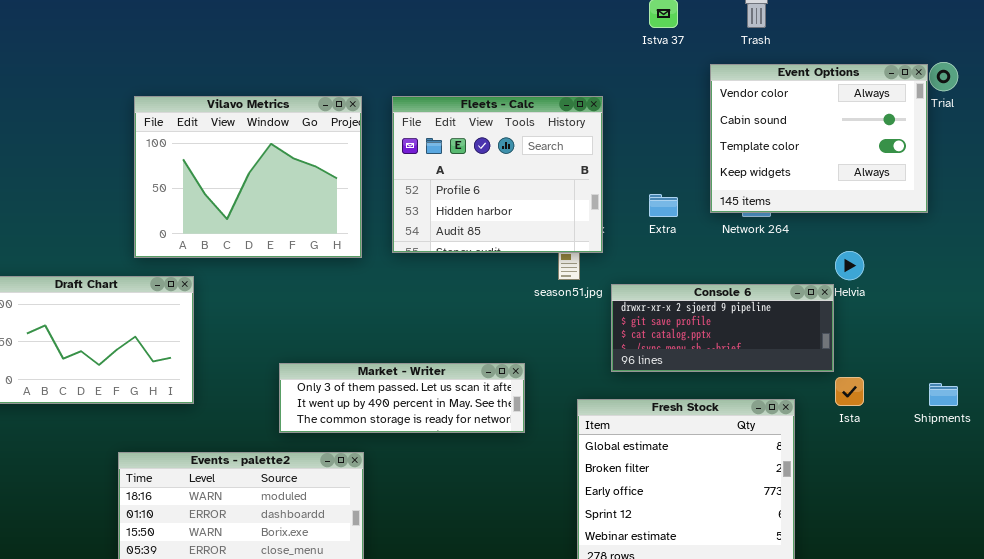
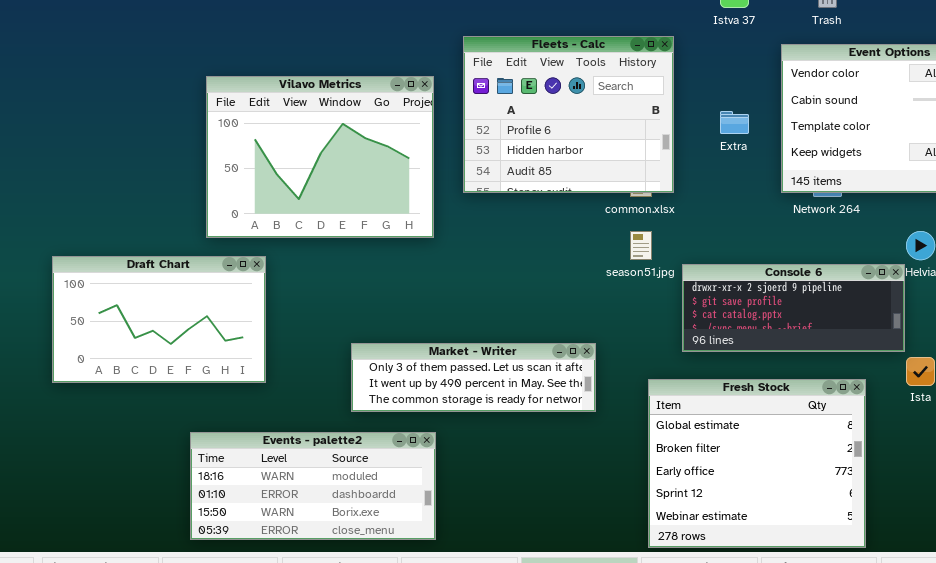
Fleets - Calc: [392,96,603,253] -> [463,36,674,193], moved
Extra: [649,194,678,217] -> [720,111,749,134], moved

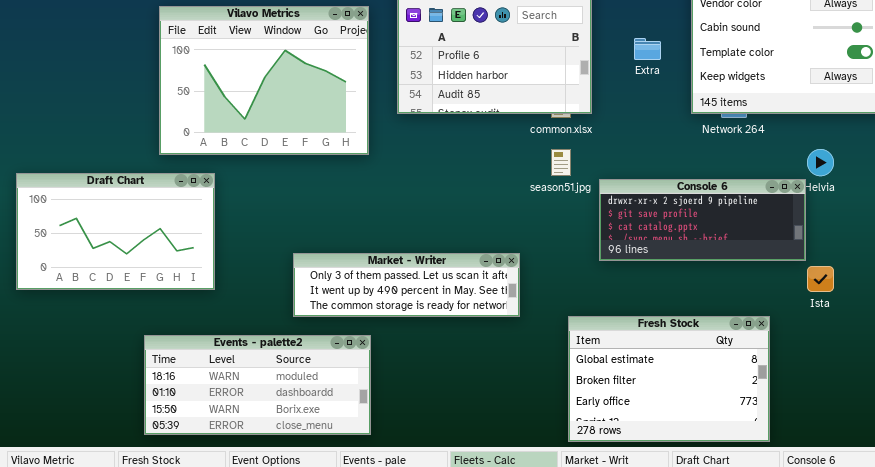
Fresh Stock: [648,379,866,548] -> [568,316,770,442], resized

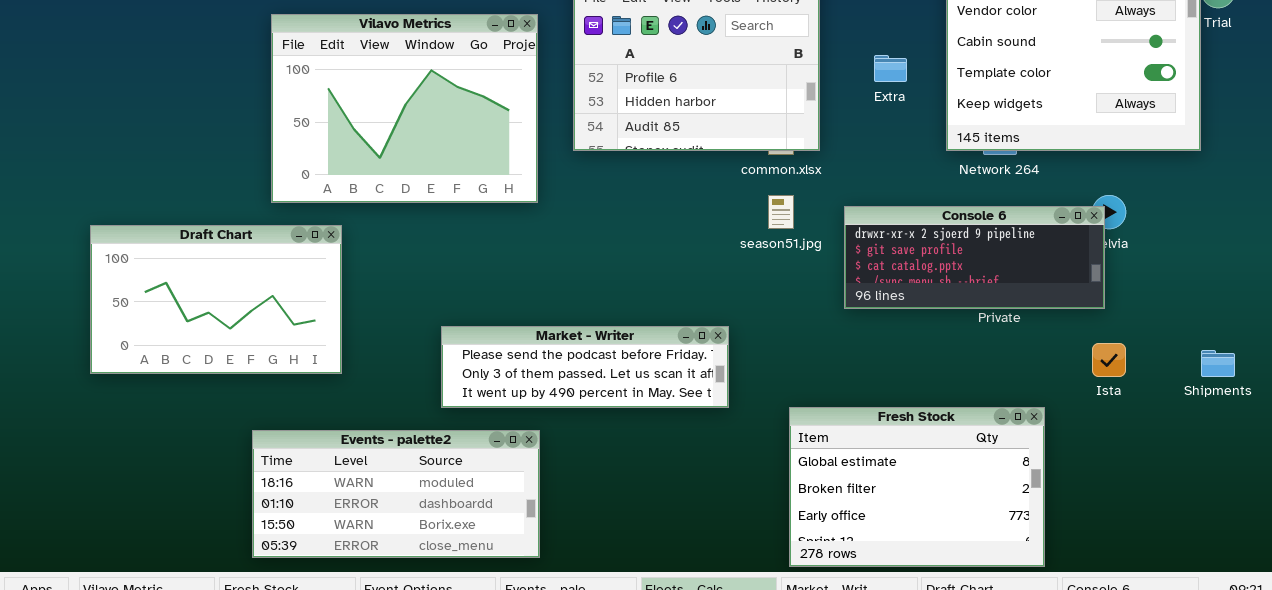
Console 6: [599,179,806,261] -> [844,206,1105,309], moved
Market - Writer: [293,253,520,317] -> [441,326,729,408], scrolled up 1 row

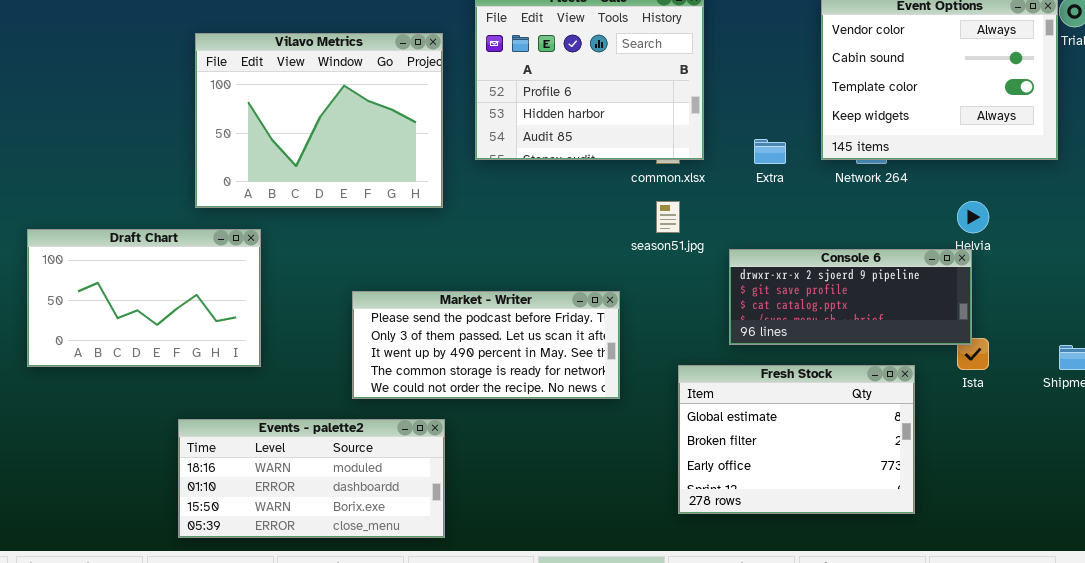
Extra: [874,55,907,82] -> [754,139,786,164], moved
Console 6: [844,206,1105,309] -> [729,249,972,345], moved
Market - Writer: [441,326,729,408] -> [352,291,620,399], resized
Fresh Stock: [789,407,1045,567] -> [678,365,915,514], moved

